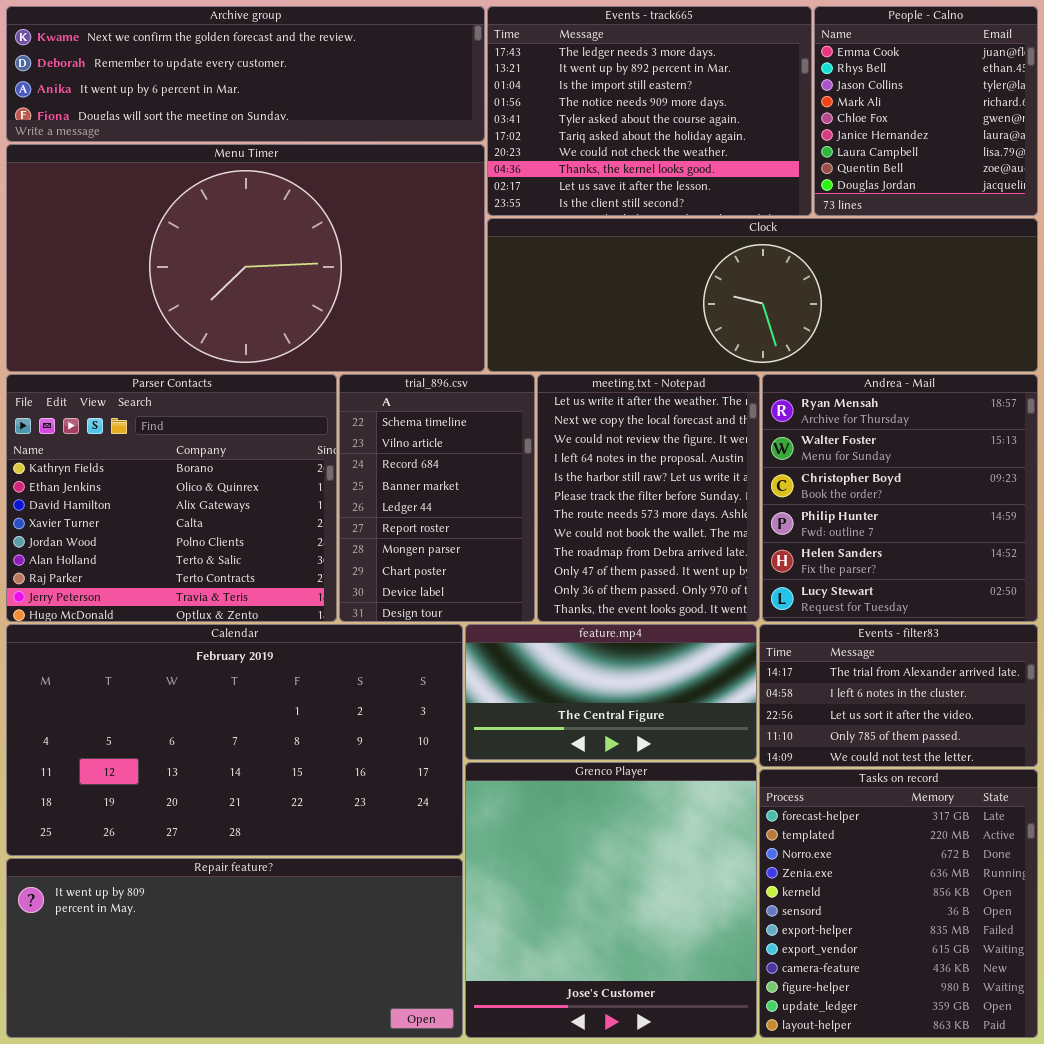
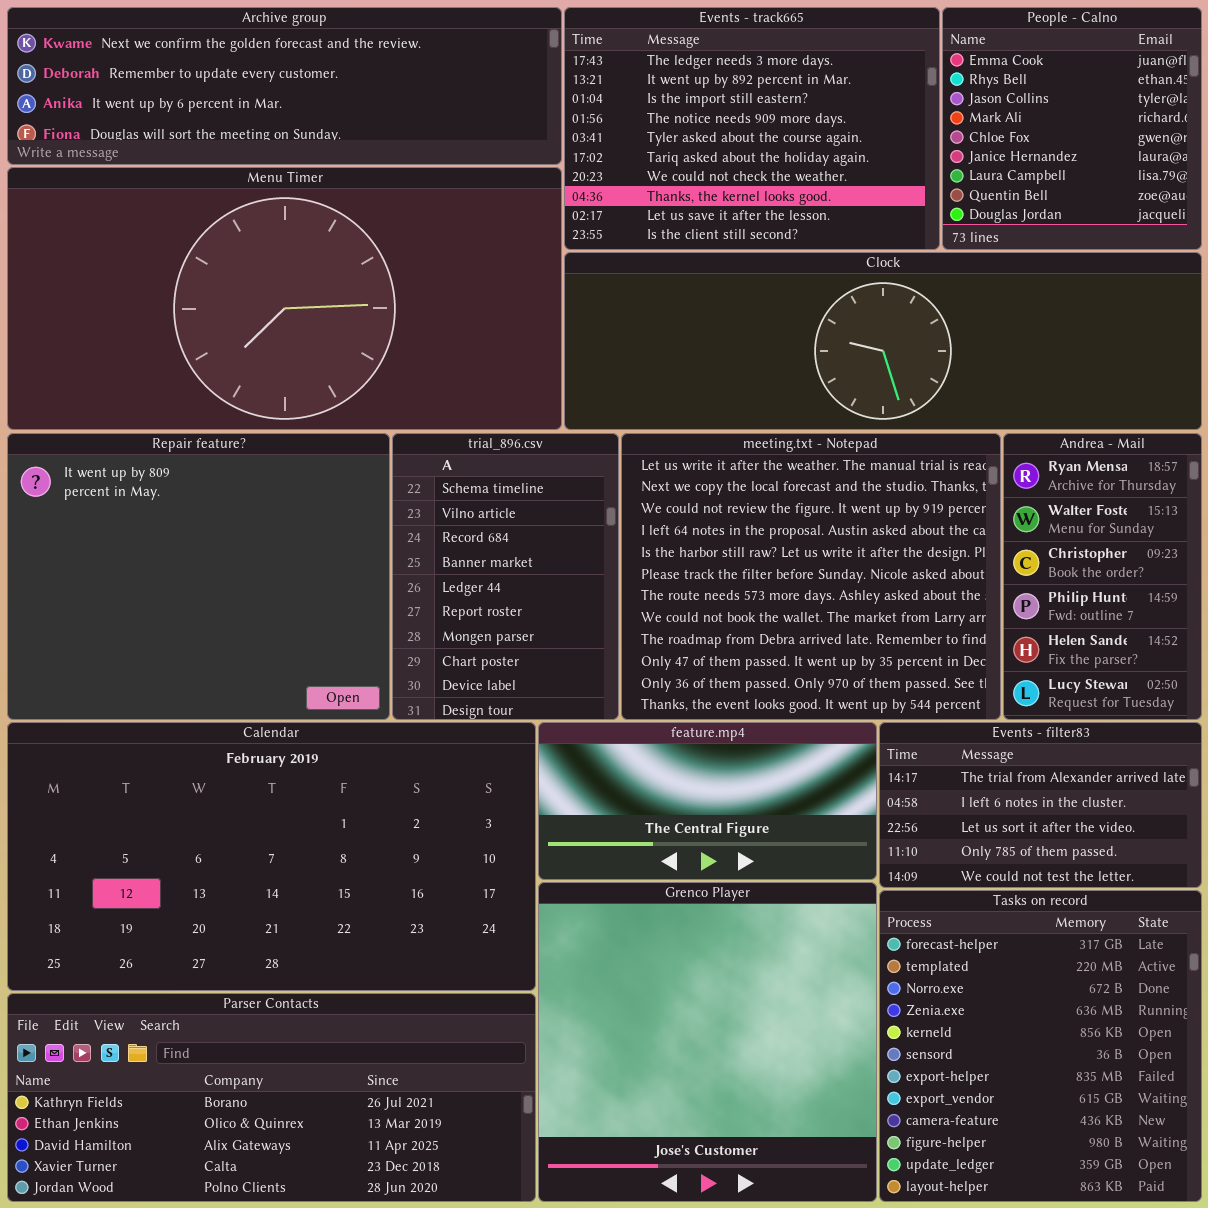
Parser Contacts: [6,374,337,622] -> [7,993,536,1202], moved, resized
meeting.txt - Notepad: [537,374,760,622] -> [621,433,1001,720], resized
Andrea - Mail: [762,374,1038,622] -> [1003,433,1202,720], resized
Repair feature?: [6,858,463,1038] -> [7,433,390,720], moved, resized

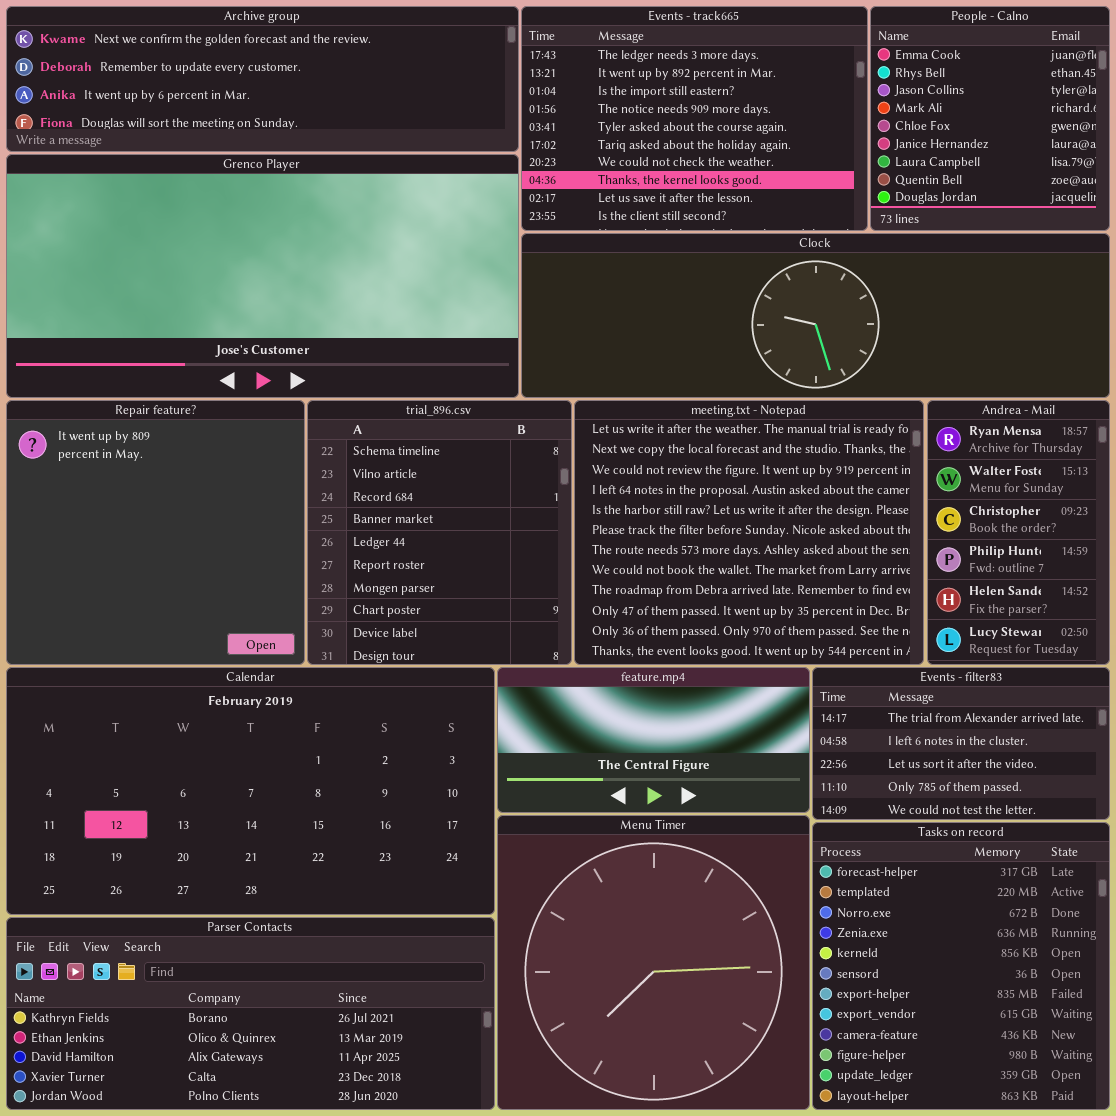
Menu Timer: [7,167,562,430] -> [497,815,810,1110], moved, resized
Repair feature?: [7,433,390,720] -> [6,400,305,665], resized
trial_896.csv: [392,433,619,720] -> [307,400,572,665], resized
Grenco Player: [538,882,877,1202] -> [6,154,519,398], moved, resized

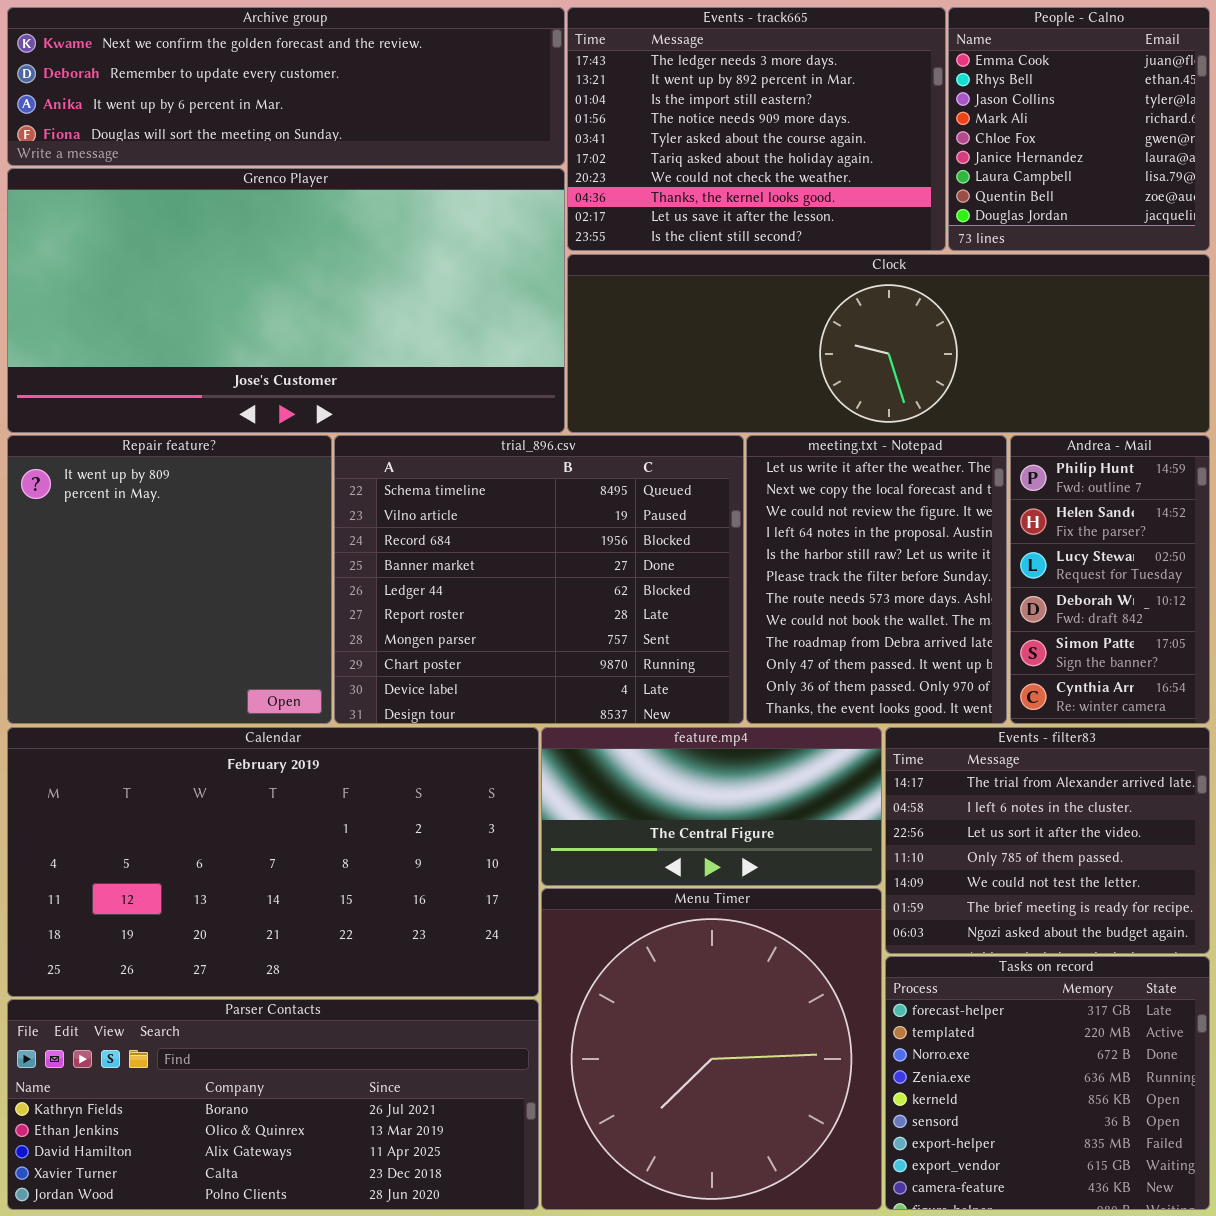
trial_896.csv: [307,400,572,665] -> [334,435,744,724], resized
meeting.txt - Notepad: [574,400,924,665] -> [746,435,1007,724], resized
Andrea - Mail: [927,400,1110,665] -> [1010,435,1210,724], scrolled down 3 rows
Events - filter83: [812,667,1110,820] -> [885,727,1210,954], resized
Tasks on record: [812,822,1110,1110] -> [885,956,1210,1210], resized

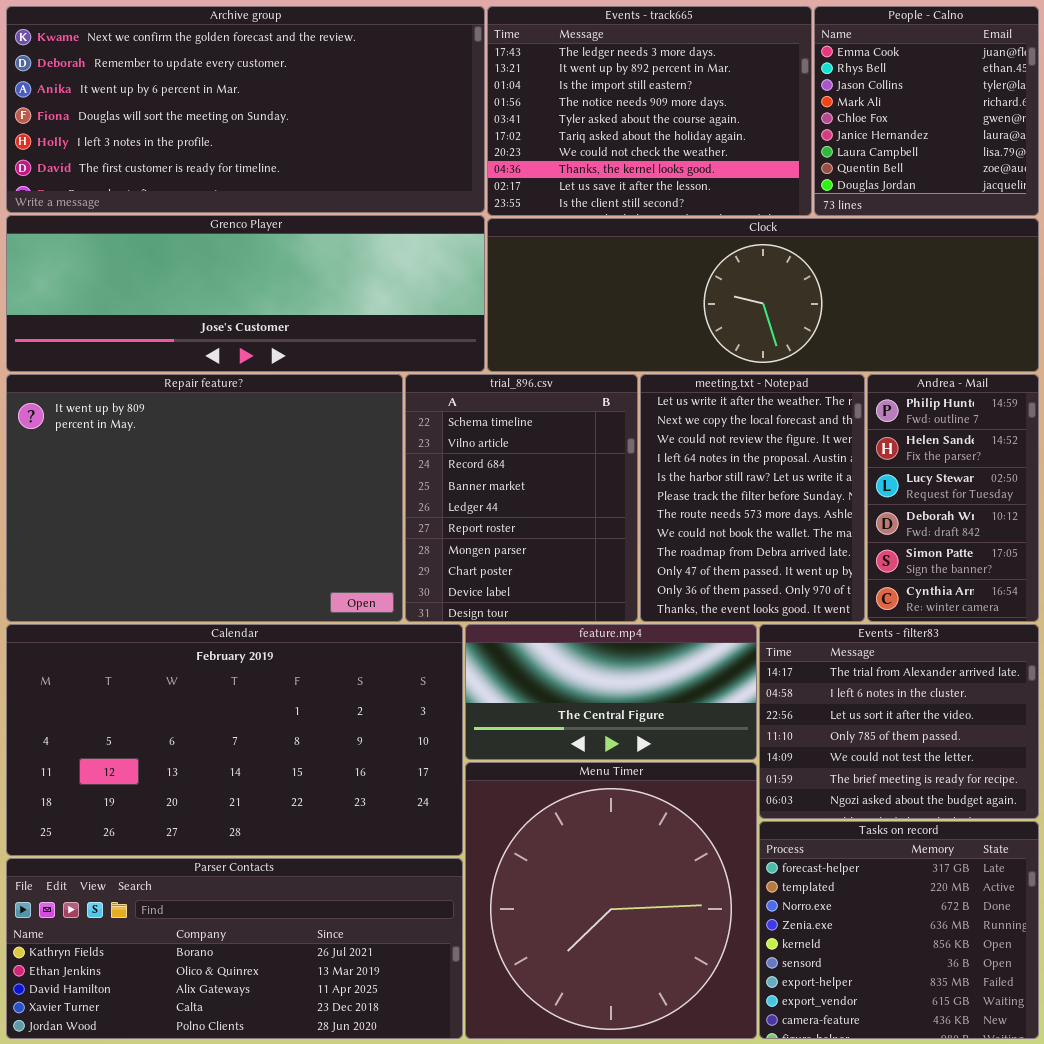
Archive group: [7,7,565,166] -> [6,6,485,213], resized
Grenco Player: [7,168,565,433] -> [6,215,485,372], resized
Repair feature?: [7,435,332,724] -> [6,374,403,622], resized
trial_896.csv: [334,435,744,724] -> [405,374,638,622], resized

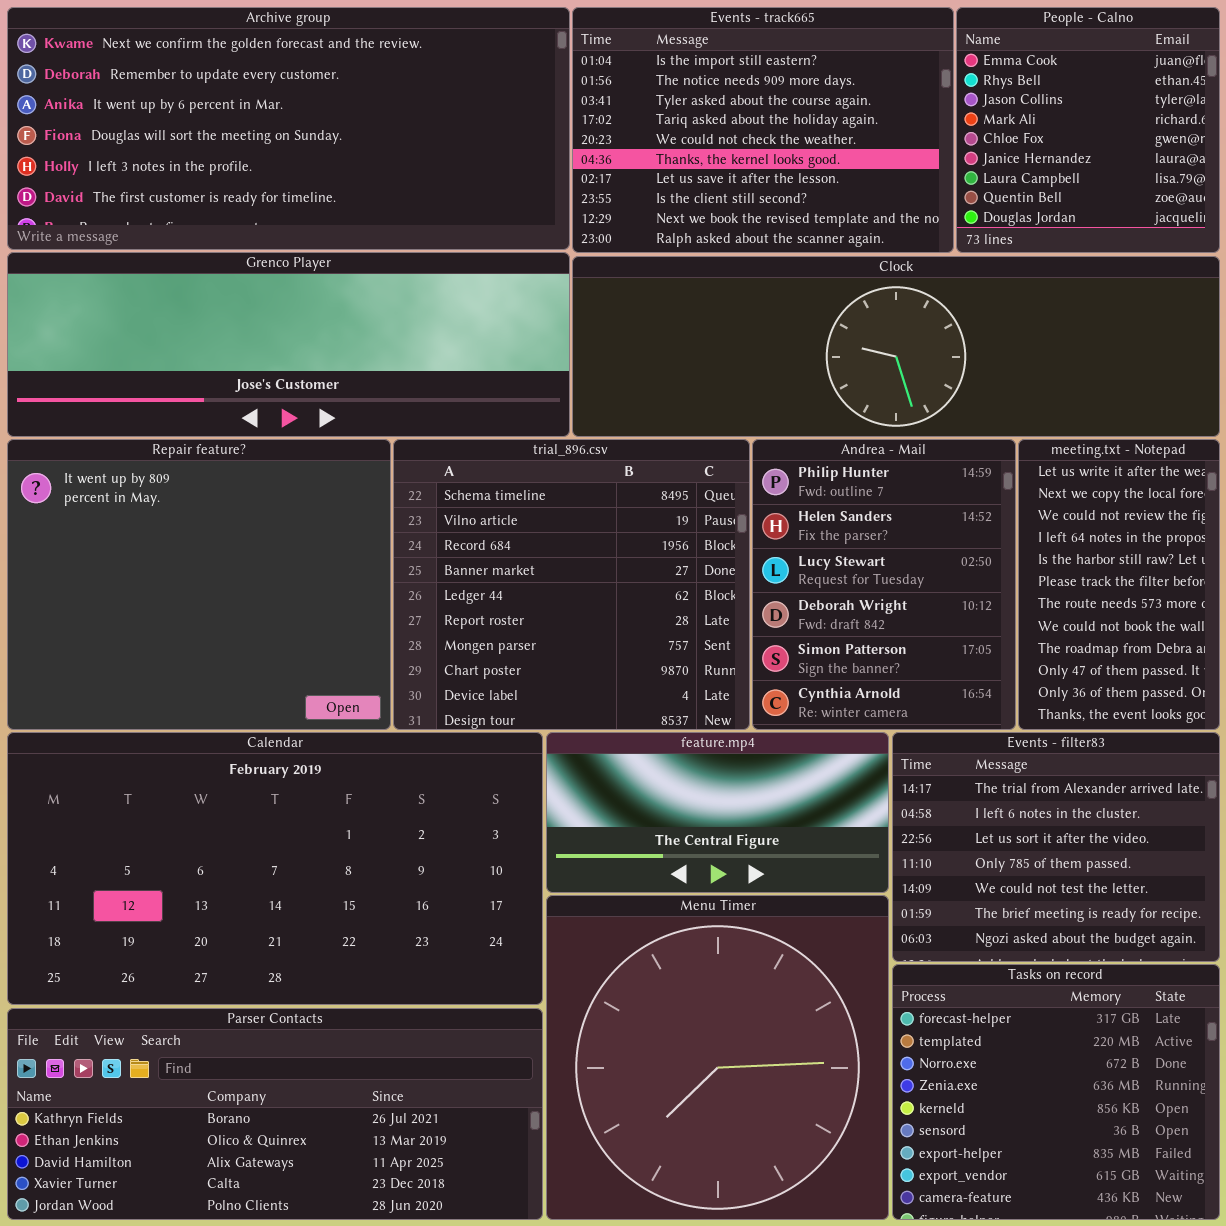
Events - track665: [487,6,812,216] -> [572,7,954,253], scrolled down 2 rows
Repair feature?: [6,374,403,622] -> [7,439,391,730], resized
trial_896.csv: [405,374,638,622] -> [393,439,750,730], resized
meeting.txt - Notepad: [640,374,865,622] -> [1018,439,1220,730], moved, resized
Andrea - Mail: [867,374,1039,622] -> [752,439,1016,730], moved, resized

